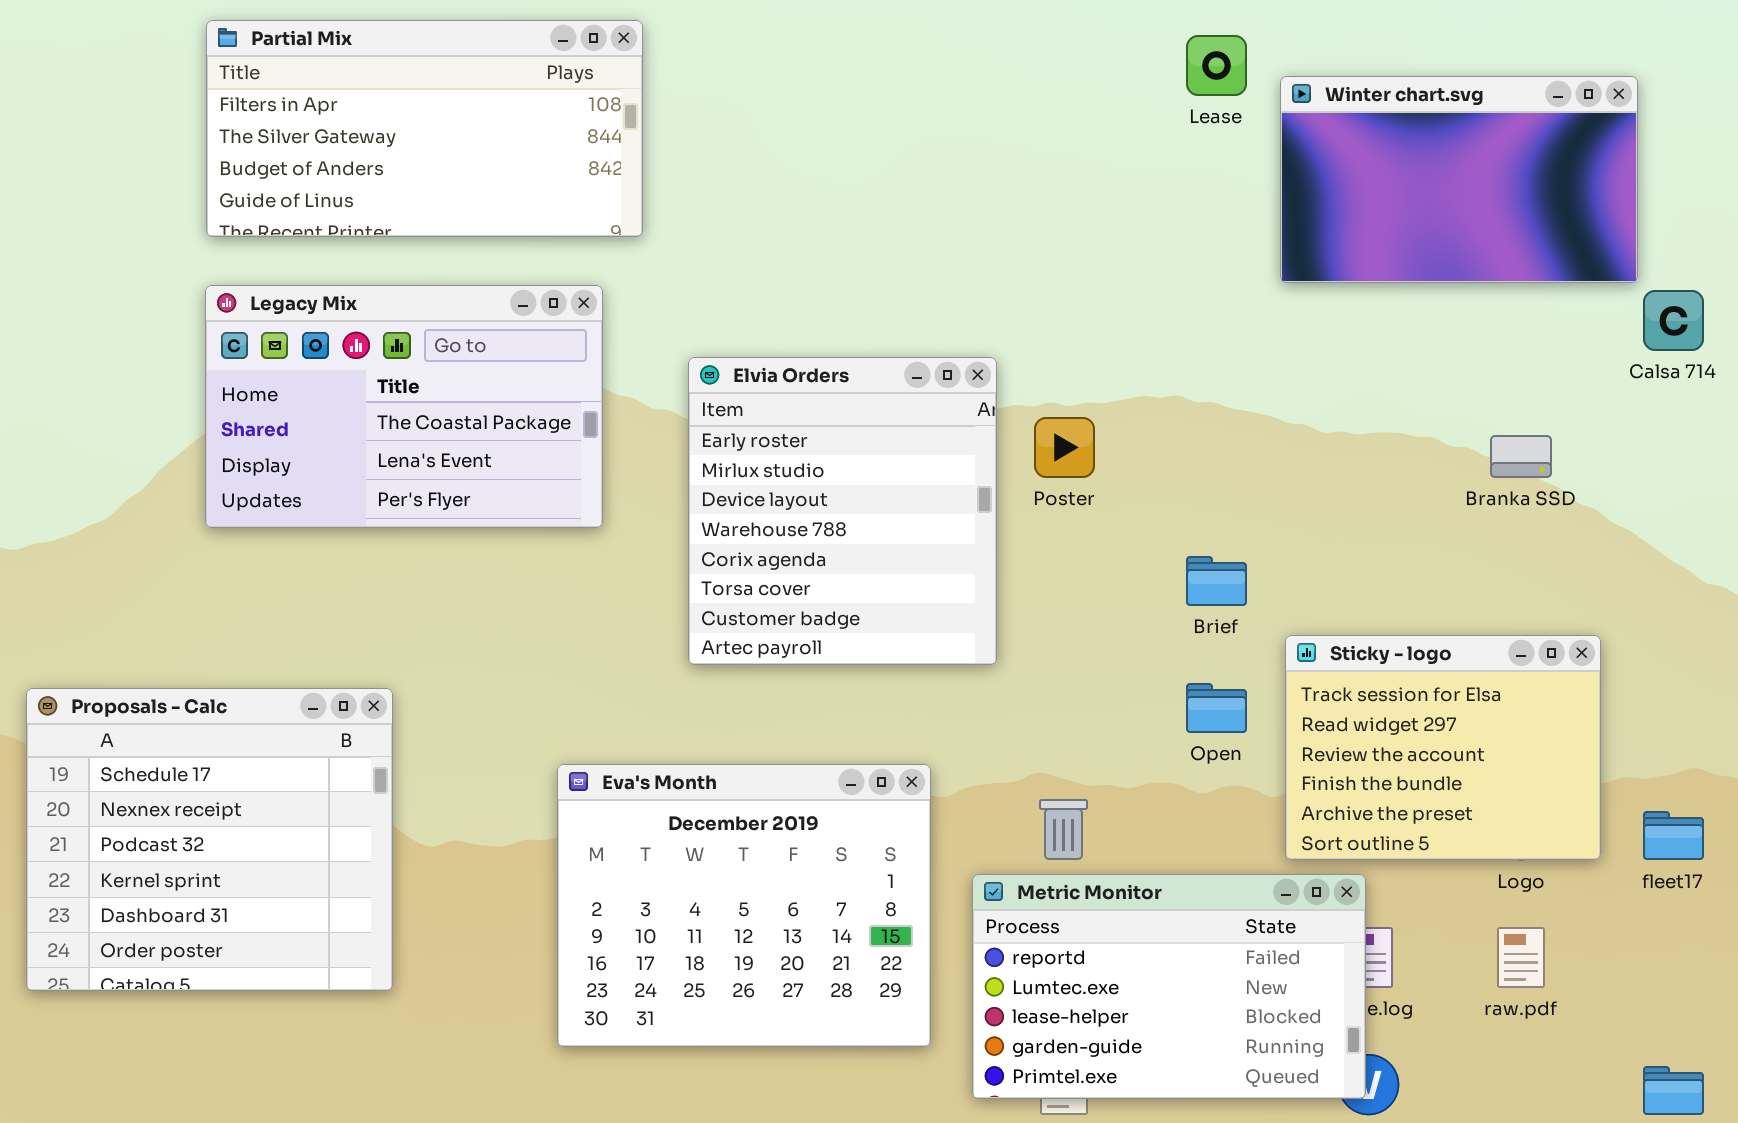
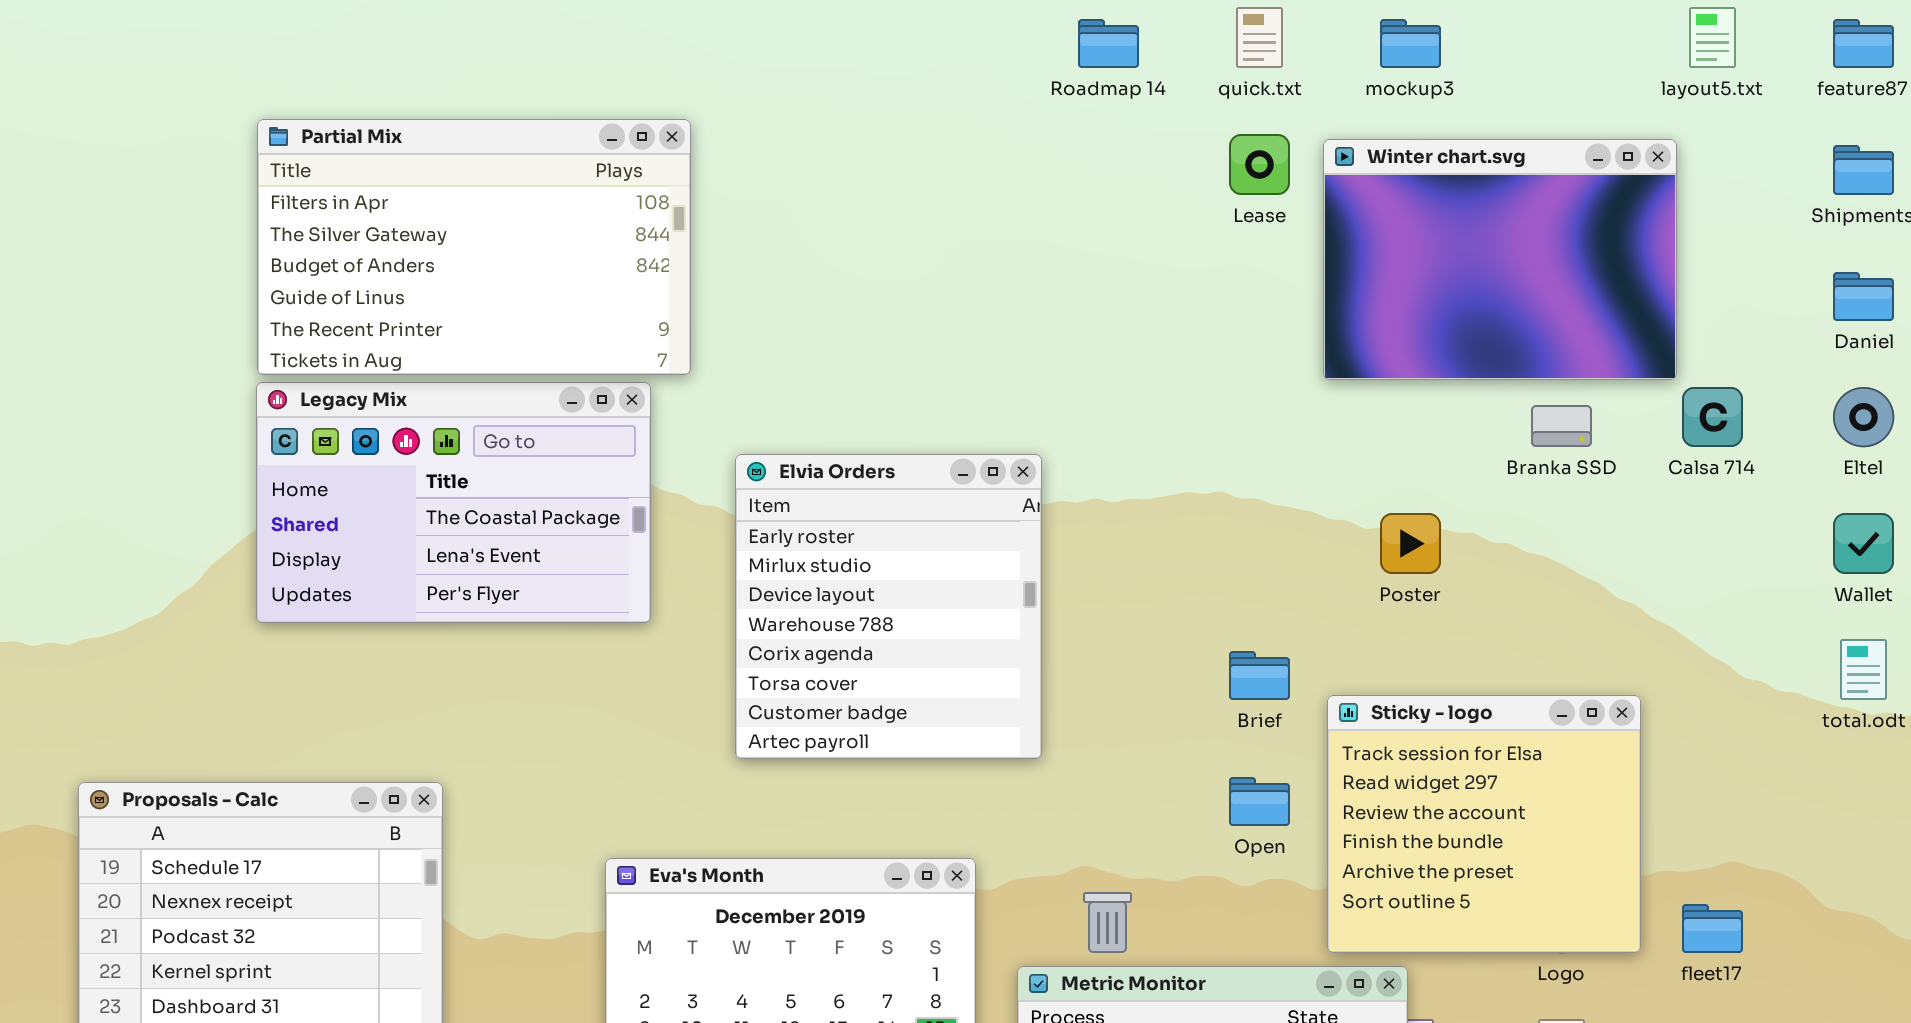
Partial Mix: [206,20,643,237] -> [257,119,691,375], resized
Winter chart.svg: [1280,76,1638,283] -> [1323,139,1677,380], resized
Poster: [1034,417,1095,478] -> [1380,513,1441,574], moved
Branka SSD: [1490,435,1552,478] -> [1531,405,1592,447], moved
Sticky - logo: [1285,635,1601,860] -> [1327,695,1641,953], resized

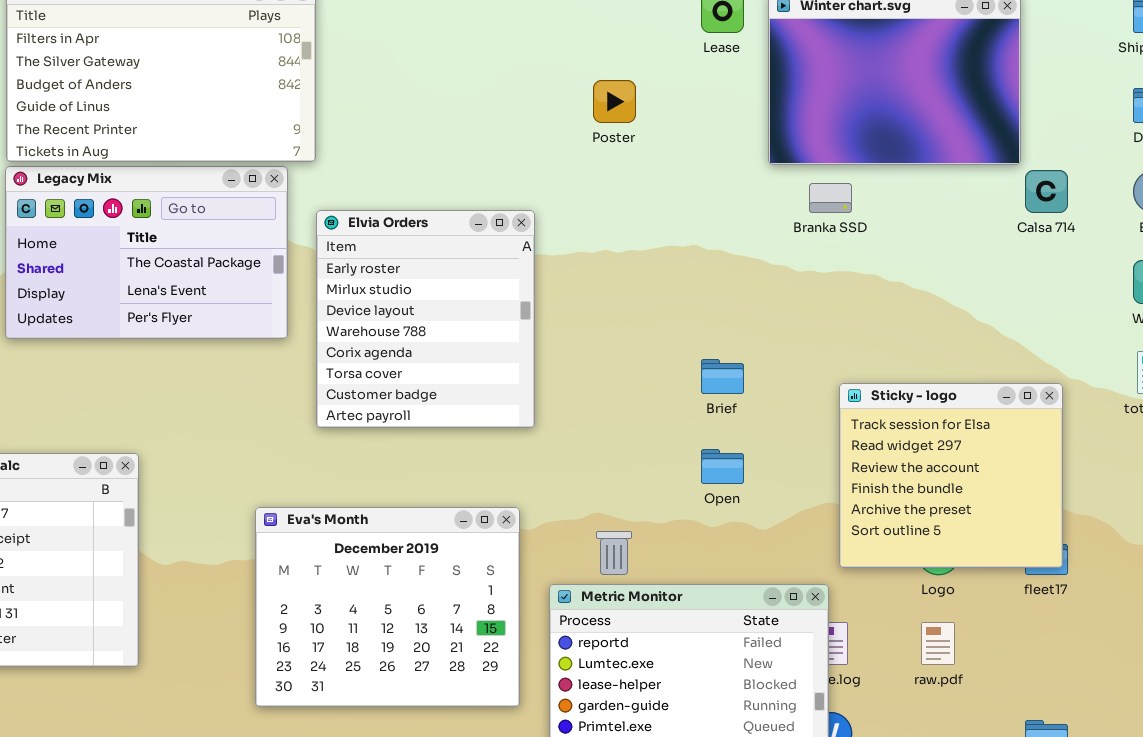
Branka SSD: [1531,405,1592,447] -> [809,183,852,213], moved
Elvia Orders: [735,454,1042,759] -> [316,210,535,428], moved
Poster: [1380,513,1441,574] -> [593,80,636,123], moved
Sticky - logo: [1327,695,1641,953] -> [839,383,1063,568], moved

